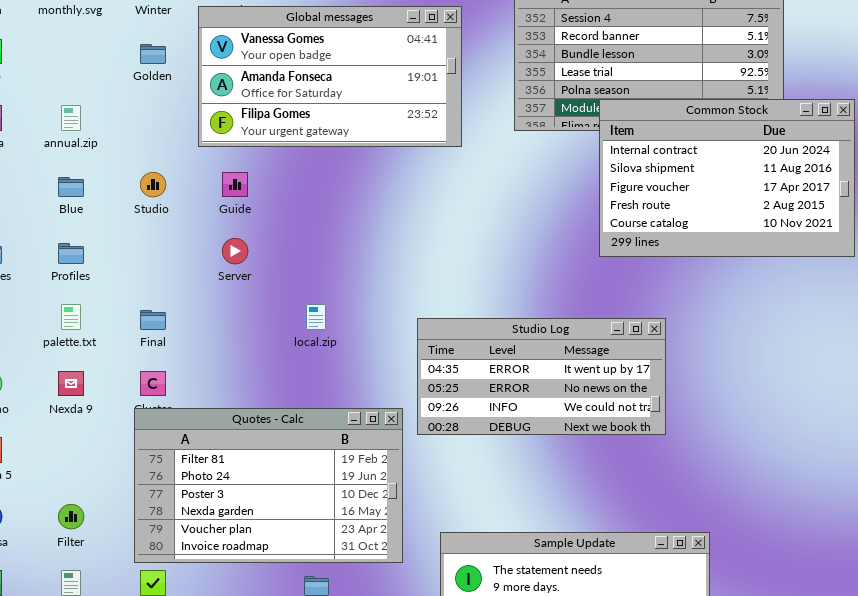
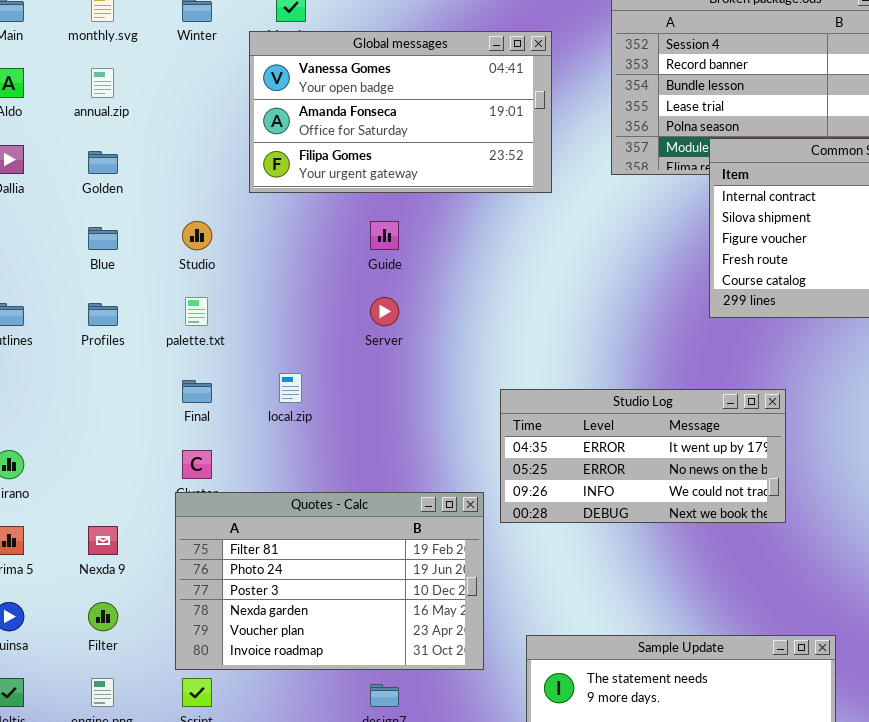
Golden: [140,44,166,64] -> [88,151,118,174], moved
annual.zip: [61,105,81,131] -> [91,68,114,98], moved
Guide: [222,172,248,197] -> [370,221,399,250], moved
Server: [222,238,248,264] -> [370,297,399,326], moved
palette.txt: [61,304,81,330] -> [185,297,208,326], moved
local.zip: [306,304,326,330] -> [279,373,302,403], moved
Nexda 9: [58,371,84,396] -> [88,526,118,555], moved

